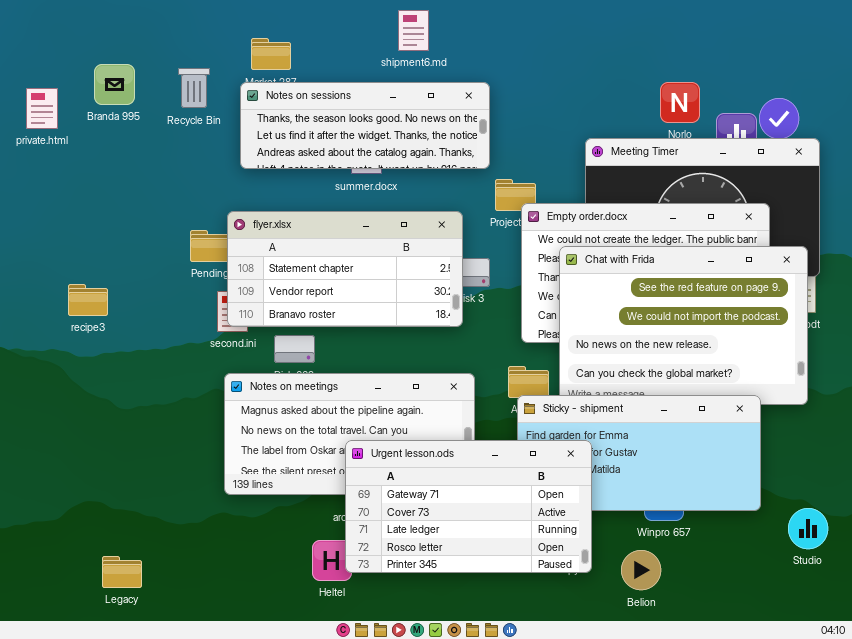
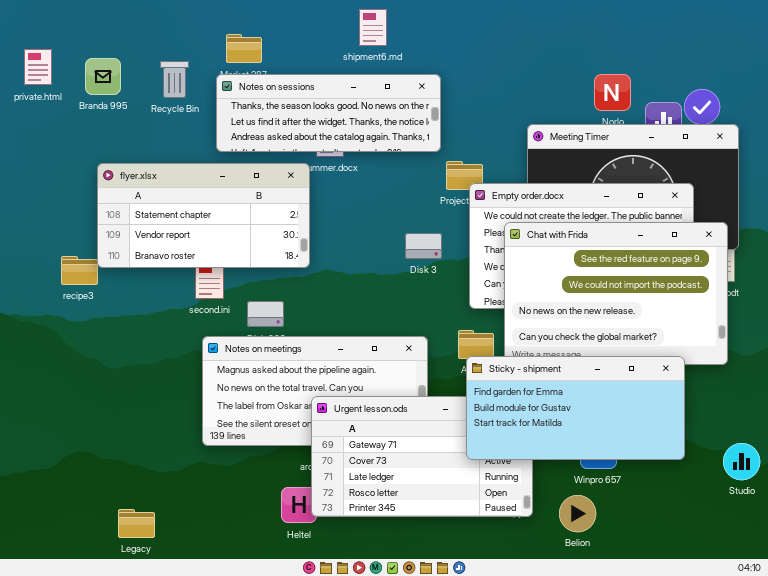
private.html: [26,88,58,129] -> [24,49,52,85], moved
flyer.xlsx: [227,211,463,327] -> [97,163,310,268], moved
Sticky - shipment: [517,395,761,511] -> [466,356,685,460], raised
Studio: [788,508,828,549] -> [723,443,760,480], moved
Legacy: [102,556,142,588] -> [118,509,155,538], moved

